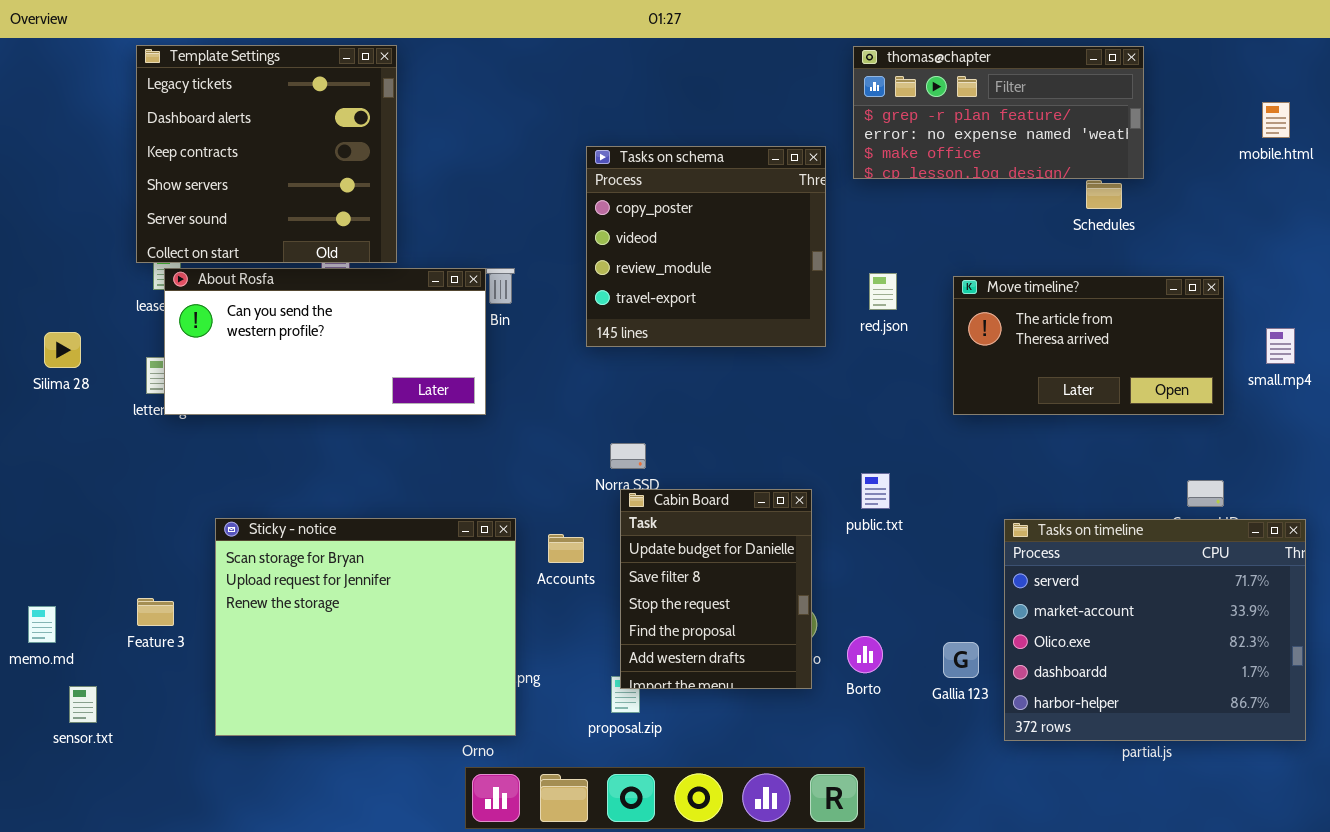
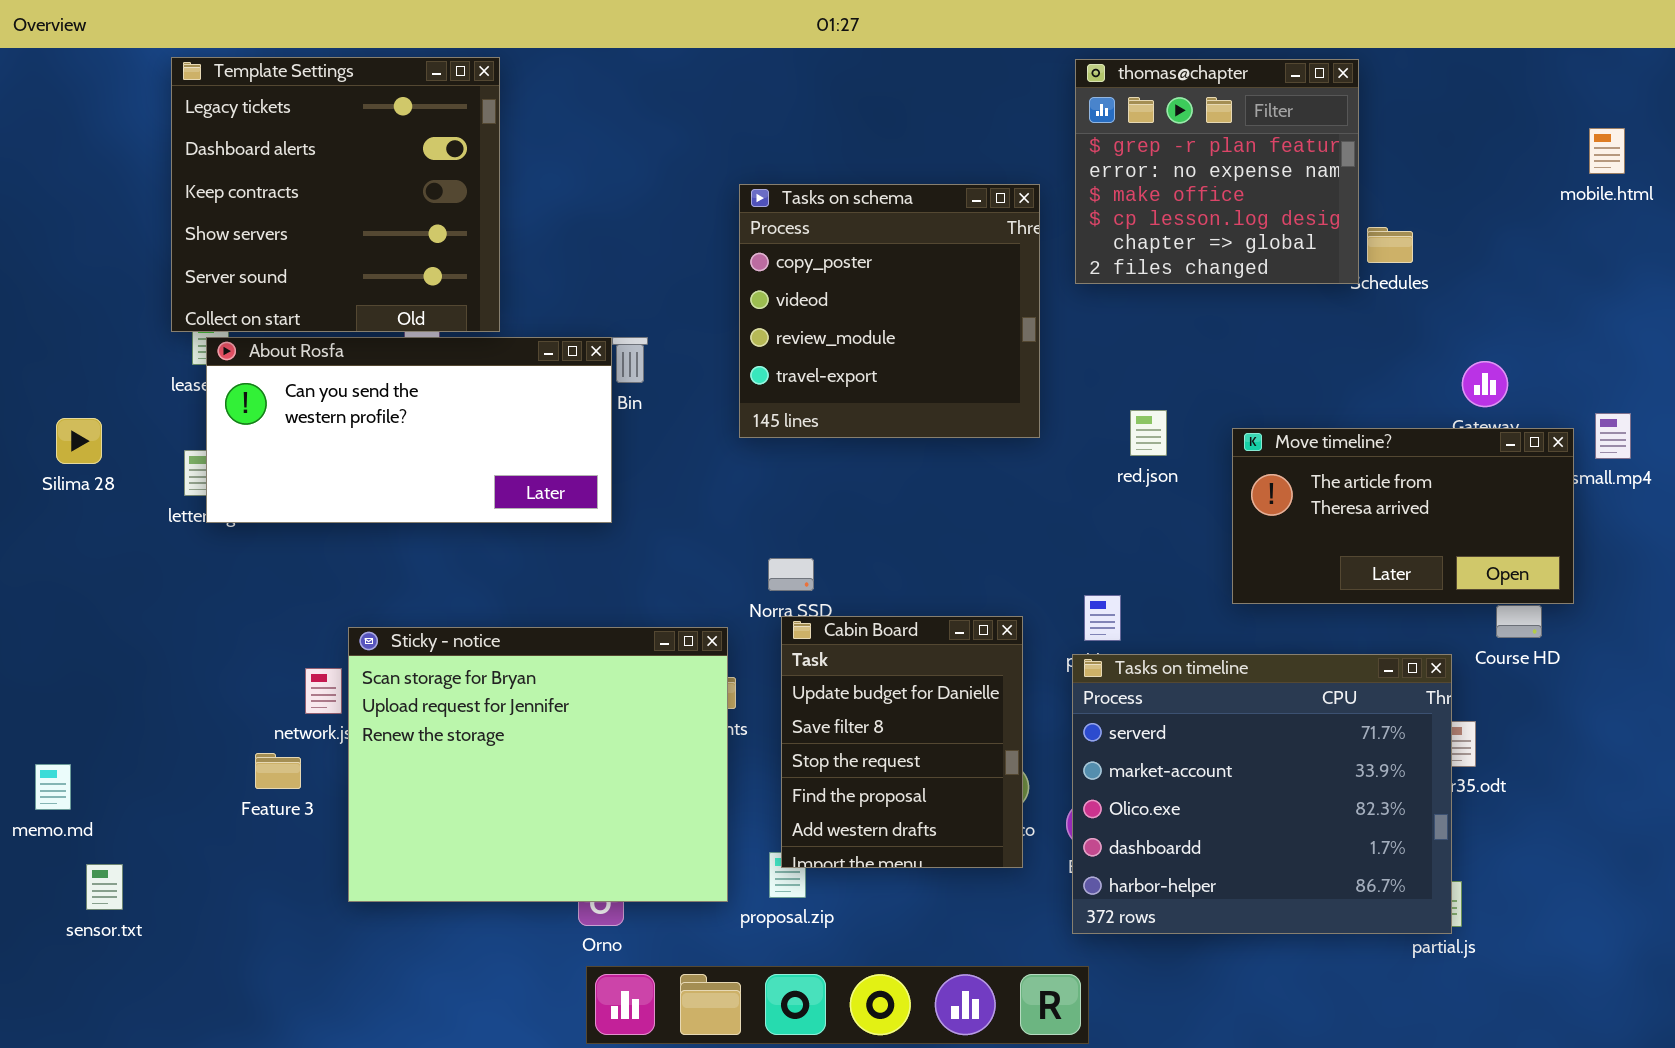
thomas@chapter: [853,46,1144,179] -> [1075,59,1359,284], resized
red.json: [869,273,897,310] -> [1130,410,1167,456], moved
Move timeline?: [953,276,1224,415] -> [1232,428,1574,604], moved
Sticky - notice: [215,518,516,736] -> [348,627,728,902], moved
Tasks on timeline: [1004,519,1306,741] -> [1072,654,1452,934], moved
Feature 3: [137,598,174,626] -> [255,753,301,789], moved

